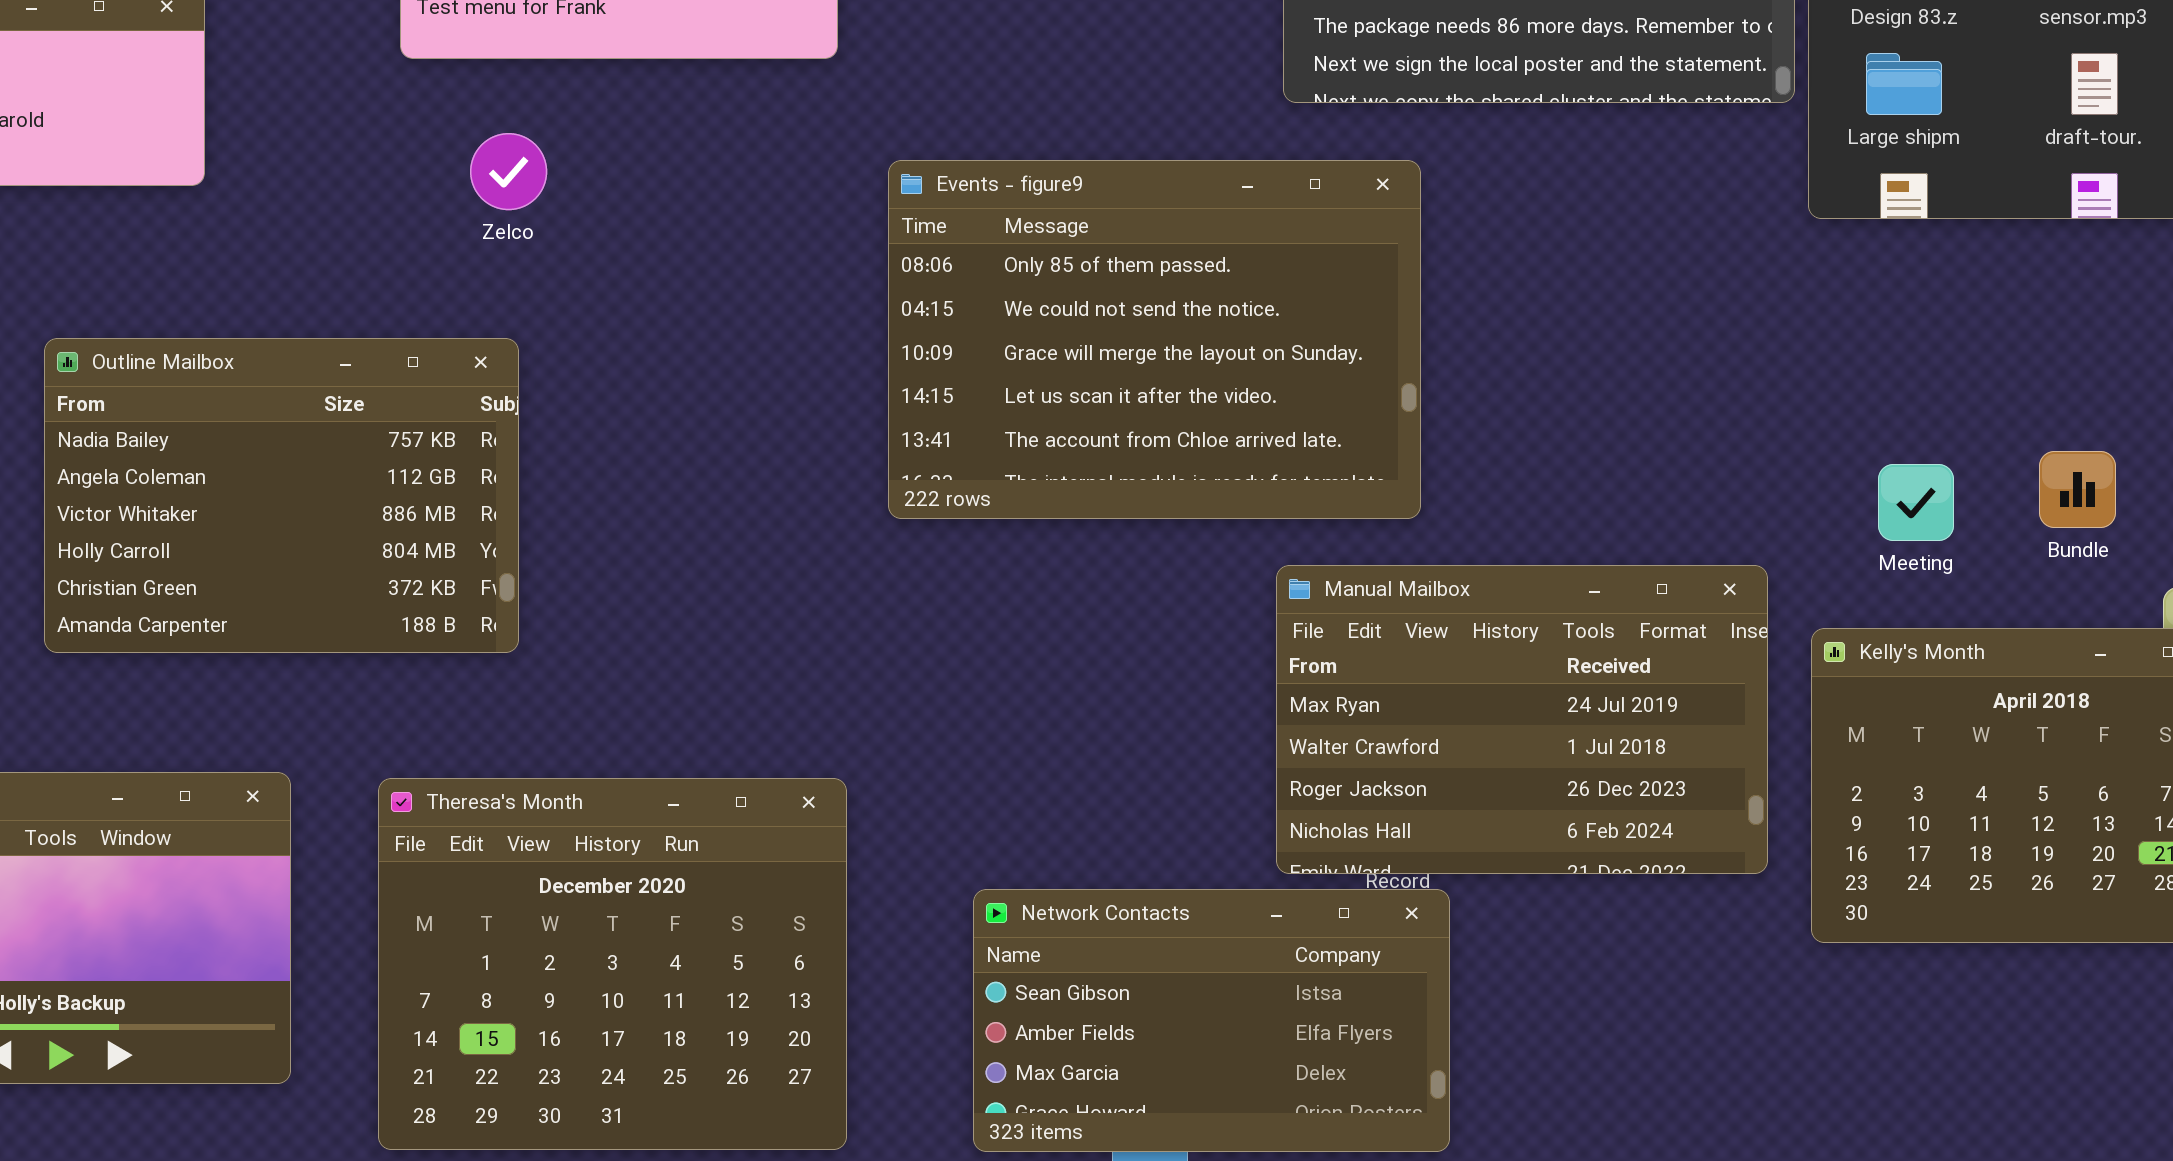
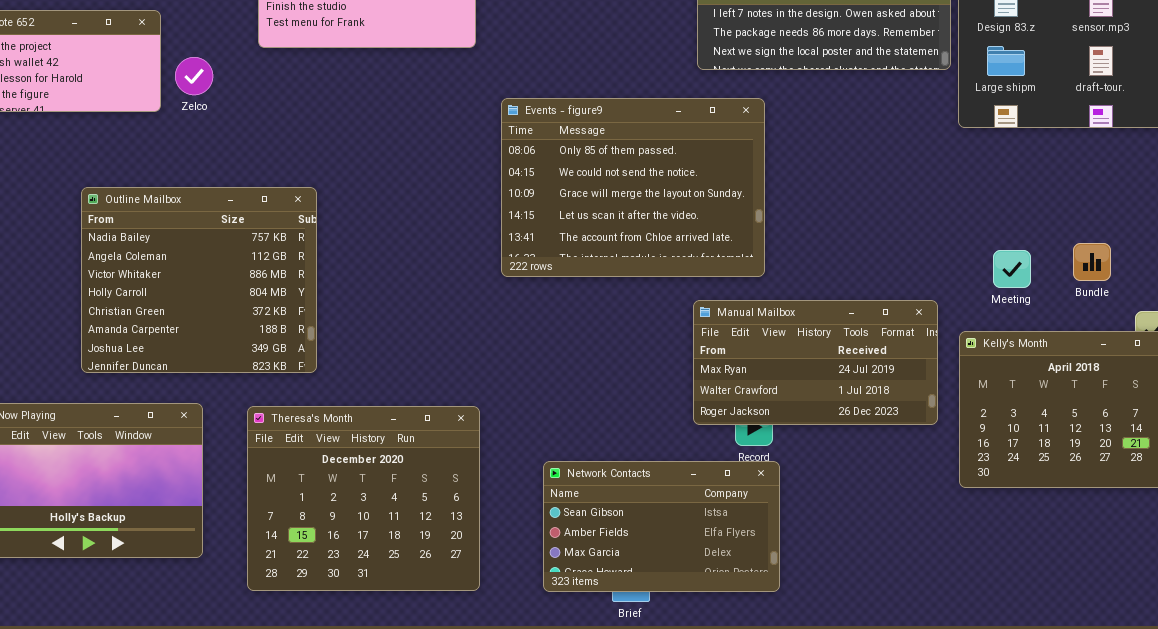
Zelco: [470,133,547,210] -> [175,57,213,95], moved
Outline Mailbox: [44,338,519,653] -> [81,187,317,373], resized
Manual Mailbox: [1276,565,1768,874] -> [693,300,938,425], resized

